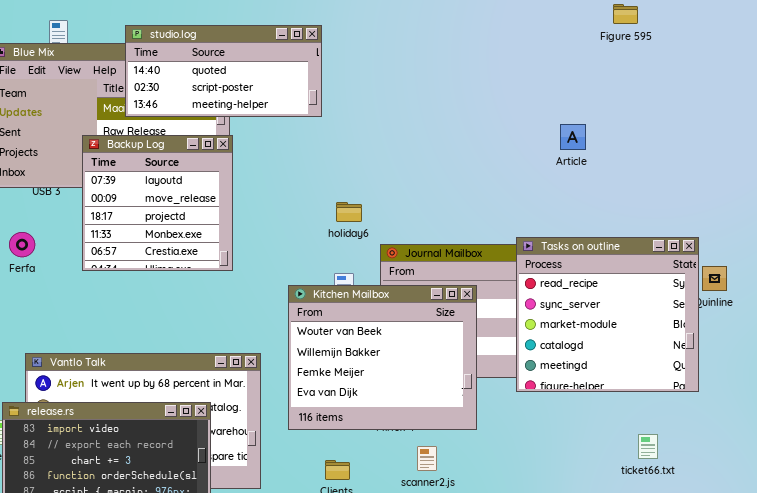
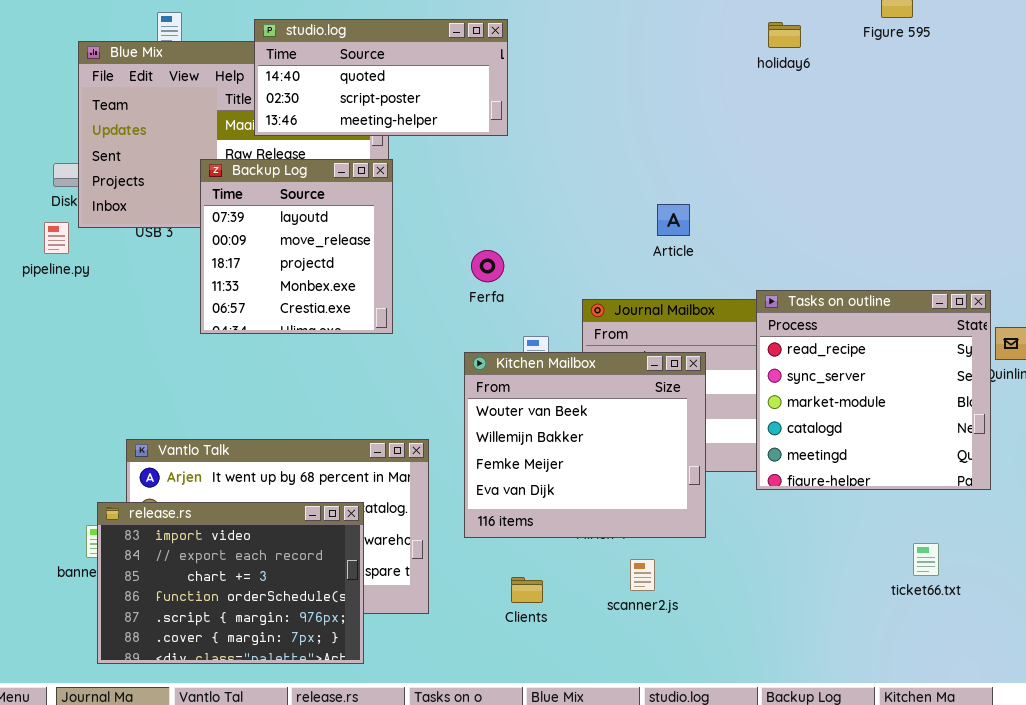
Article: [560,124,586,150] -> [657,204,690,236], moved
holiday6: [336,202,362,222] -> [768,22,801,48], moved
Ferfa: [9,232,35,257] -> [471,250,504,282], moved

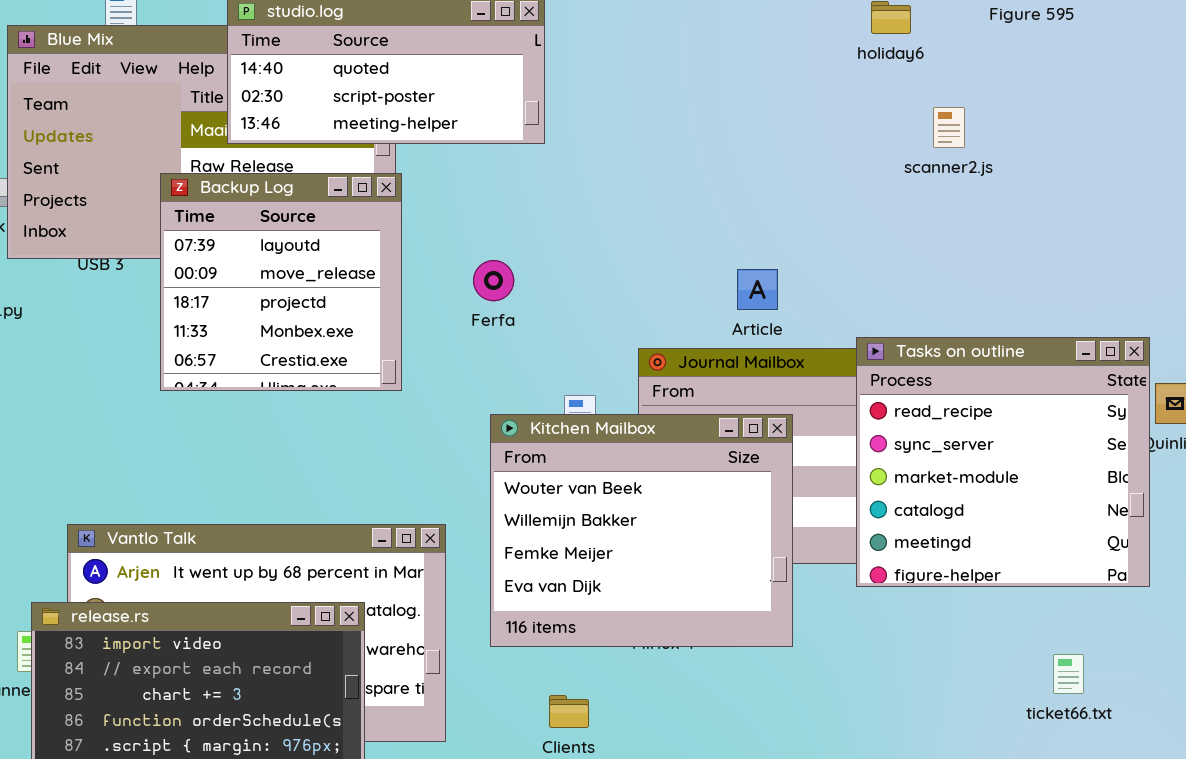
Article: [657,204,690,236] -> [737,269,778,310], moved
Ferfa: [471,250,504,282] -> [473,260,514,301], moved
scanner2.js: [630,559,655,591] -> [933,107,965,148], moved

